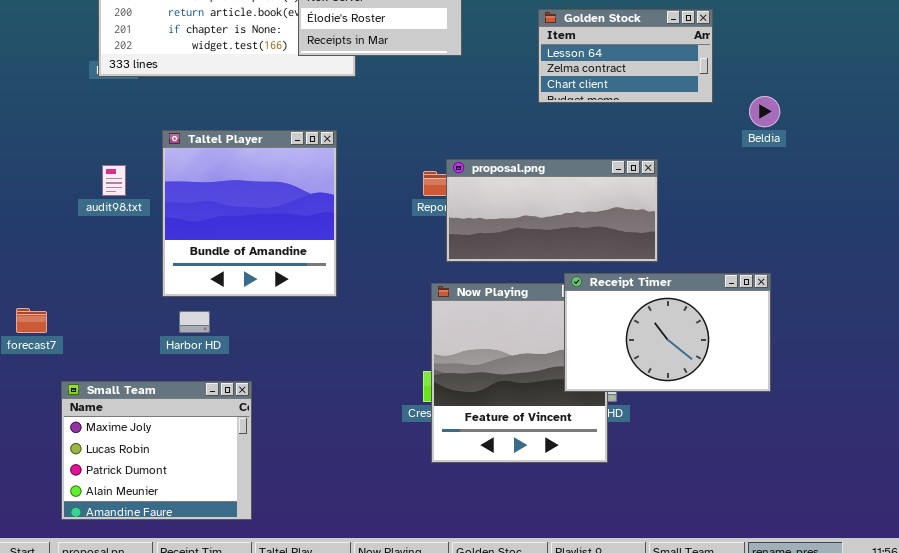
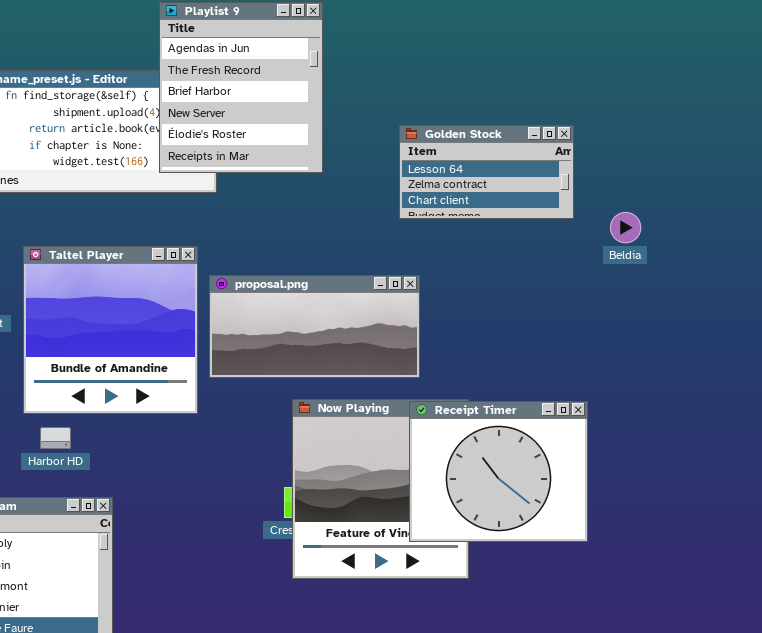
proposal.png: [446,159,658,262] -> [209,275,420,378], moved
Receipt Timer: [564,273,771,392] -> [409,401,588,542], moved, resized

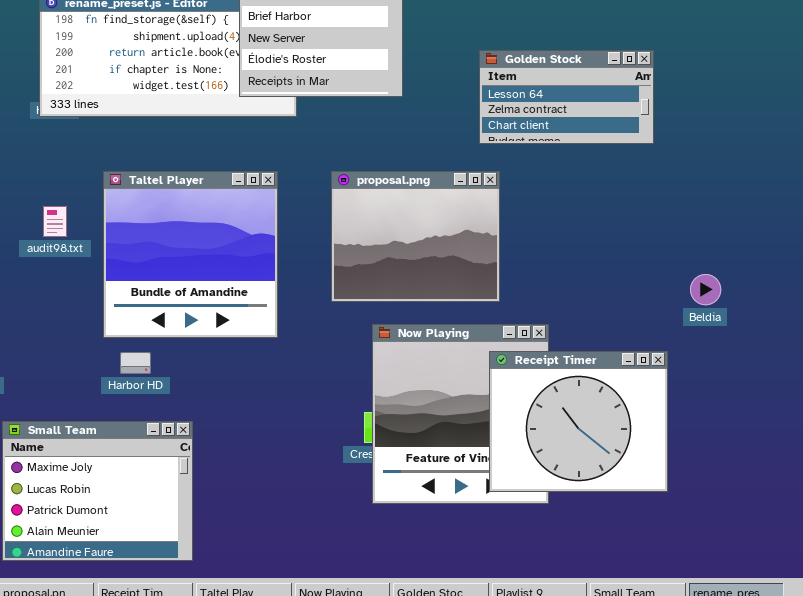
Beldia: [610,212,641,243] -> [690,274,721,305], moved
proposal.png: [209,275,420,378] -> [331,171,500,302], resized
Receipt Timer: [409,401,588,542] -> [489,351,668,492], moved

